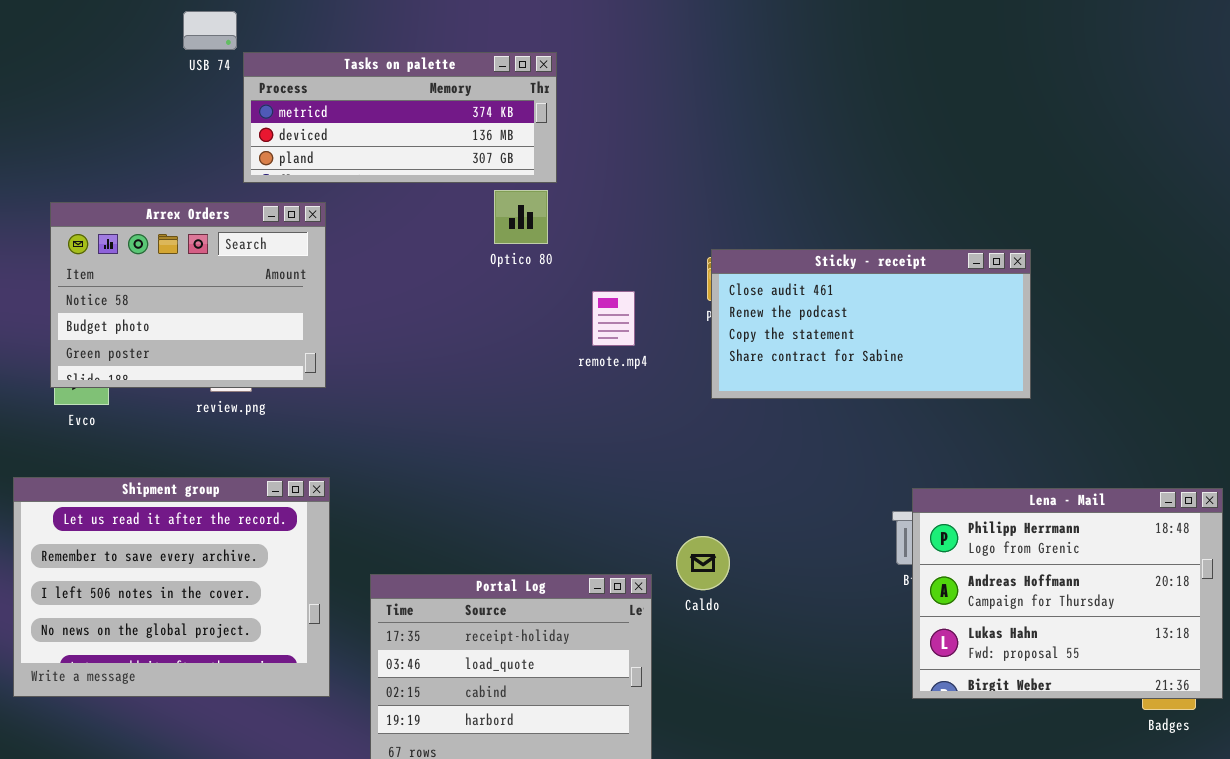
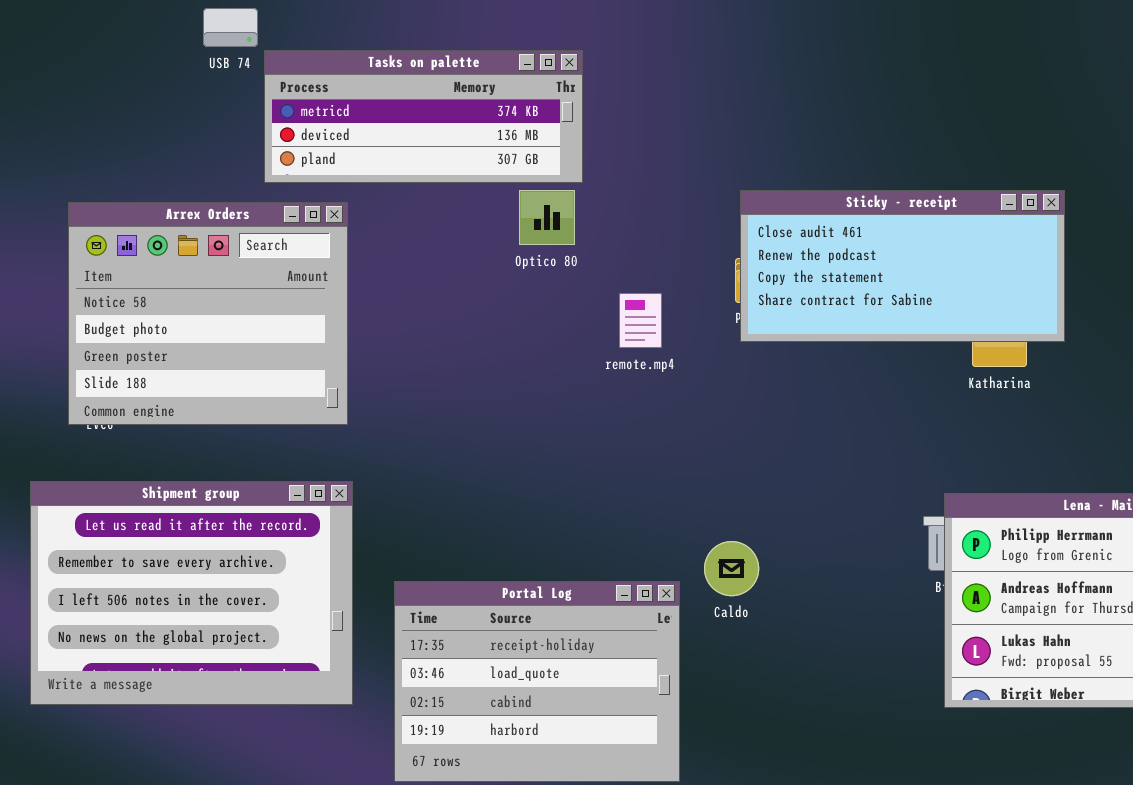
Arrex Orders: [50,202,326,388] -> [68,202,348,425], resized
Sticky - receipt: [711,249,1031,399] -> [740,190,1065,342], moved

